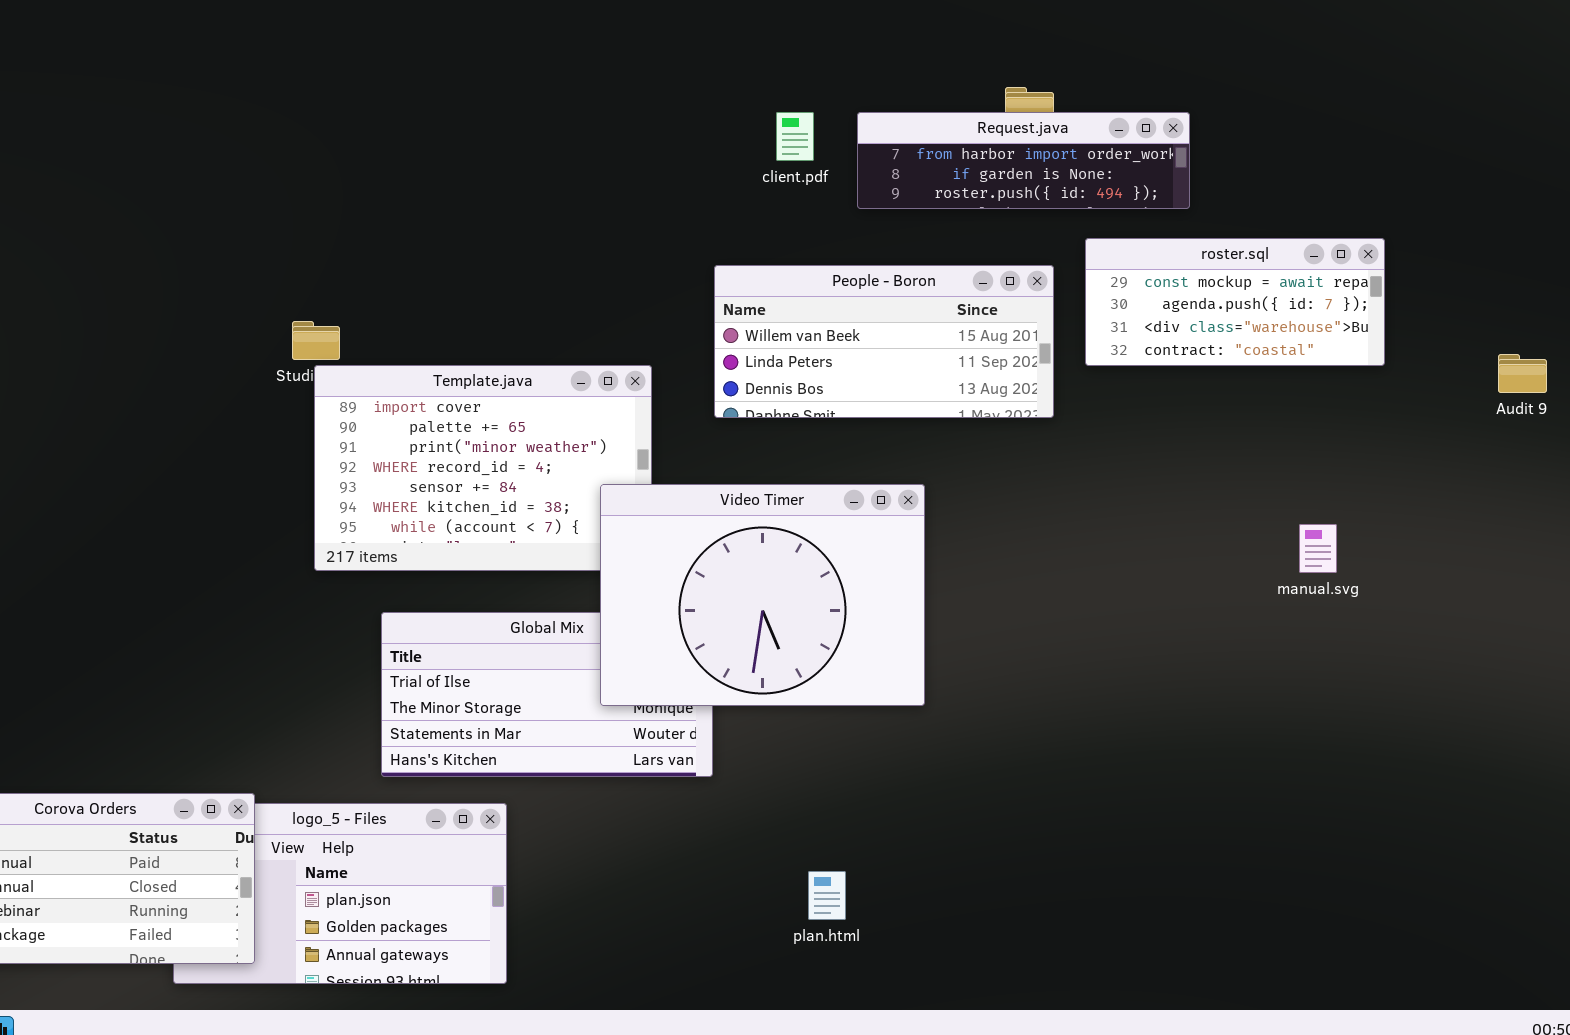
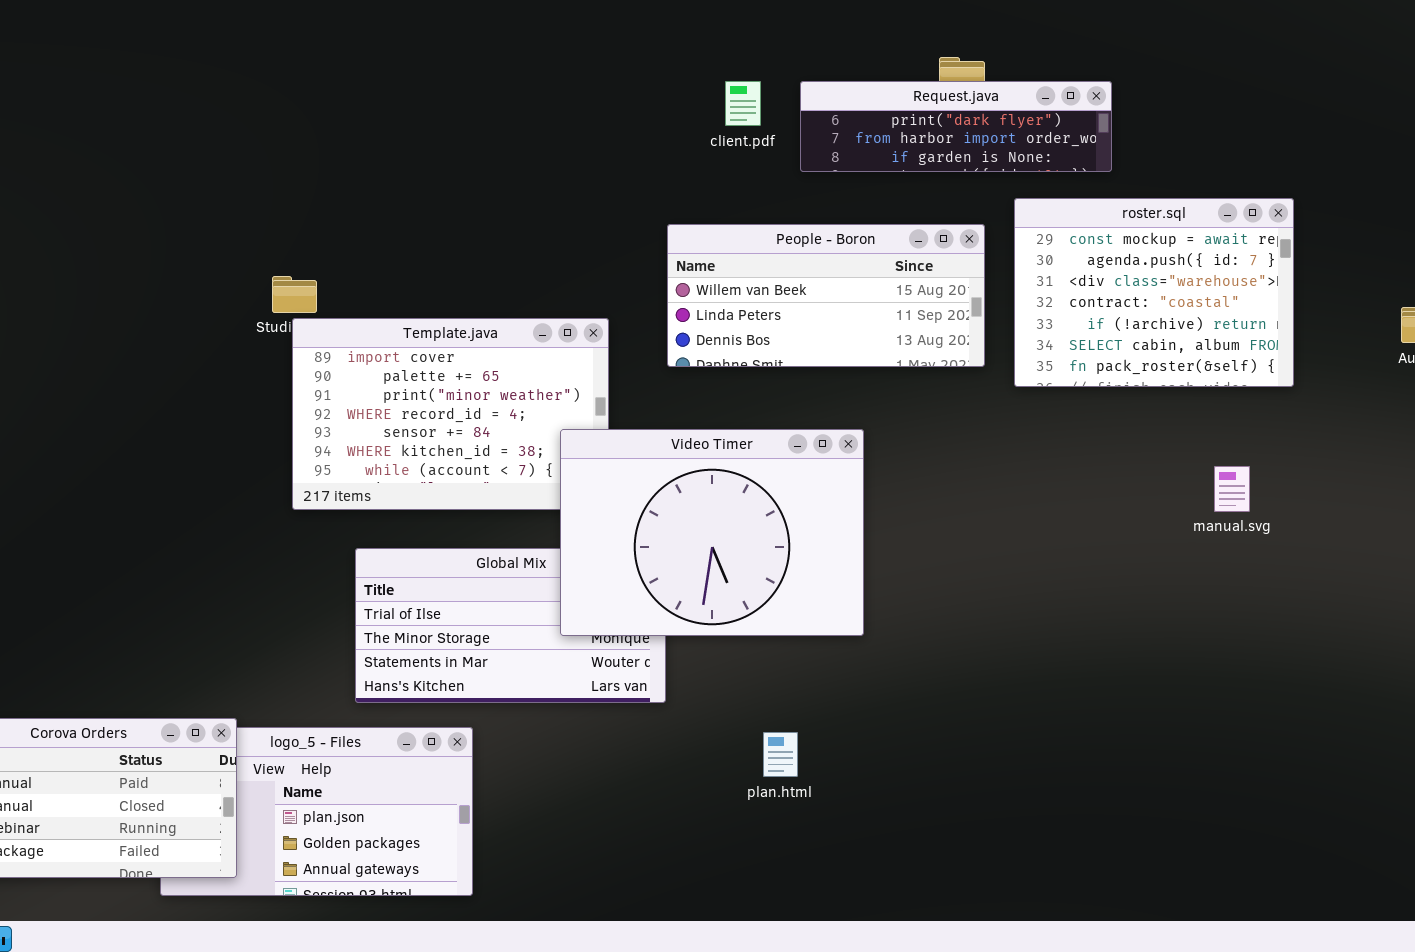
Request.java: [857,112,1190,209] -> [800,81,1112,172], scrolled up 1 row
roster.sql: [1085,238,1385,366] -> [1014,198,1294,387], resized
plan.html: [808,871,846,920] -> [763,732,798,777], moved

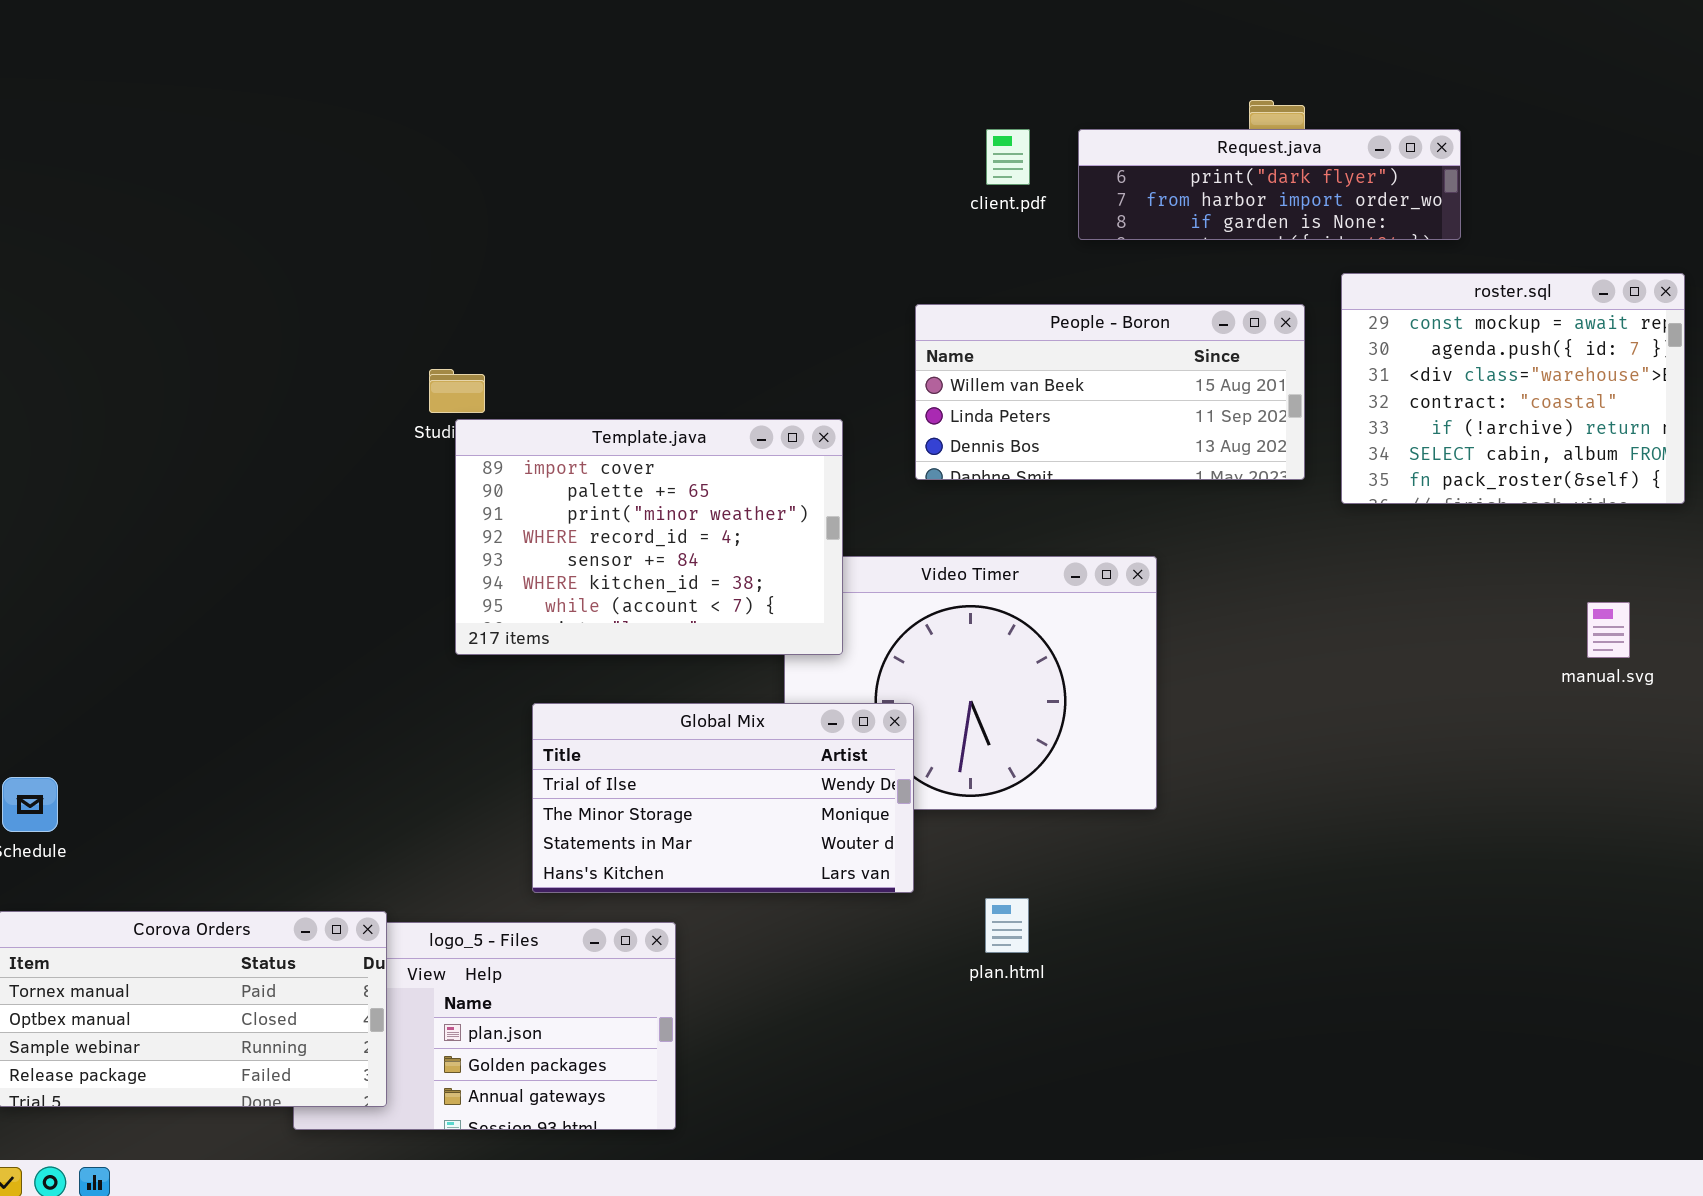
Template.java: [292,318,609,510] -> [455,419,843,655], raised
Global Mix: [355,548,666,703] -> [532,703,914,893], raised
plan.html: [763,732,798,777] -> [985,898,1029,953], moved

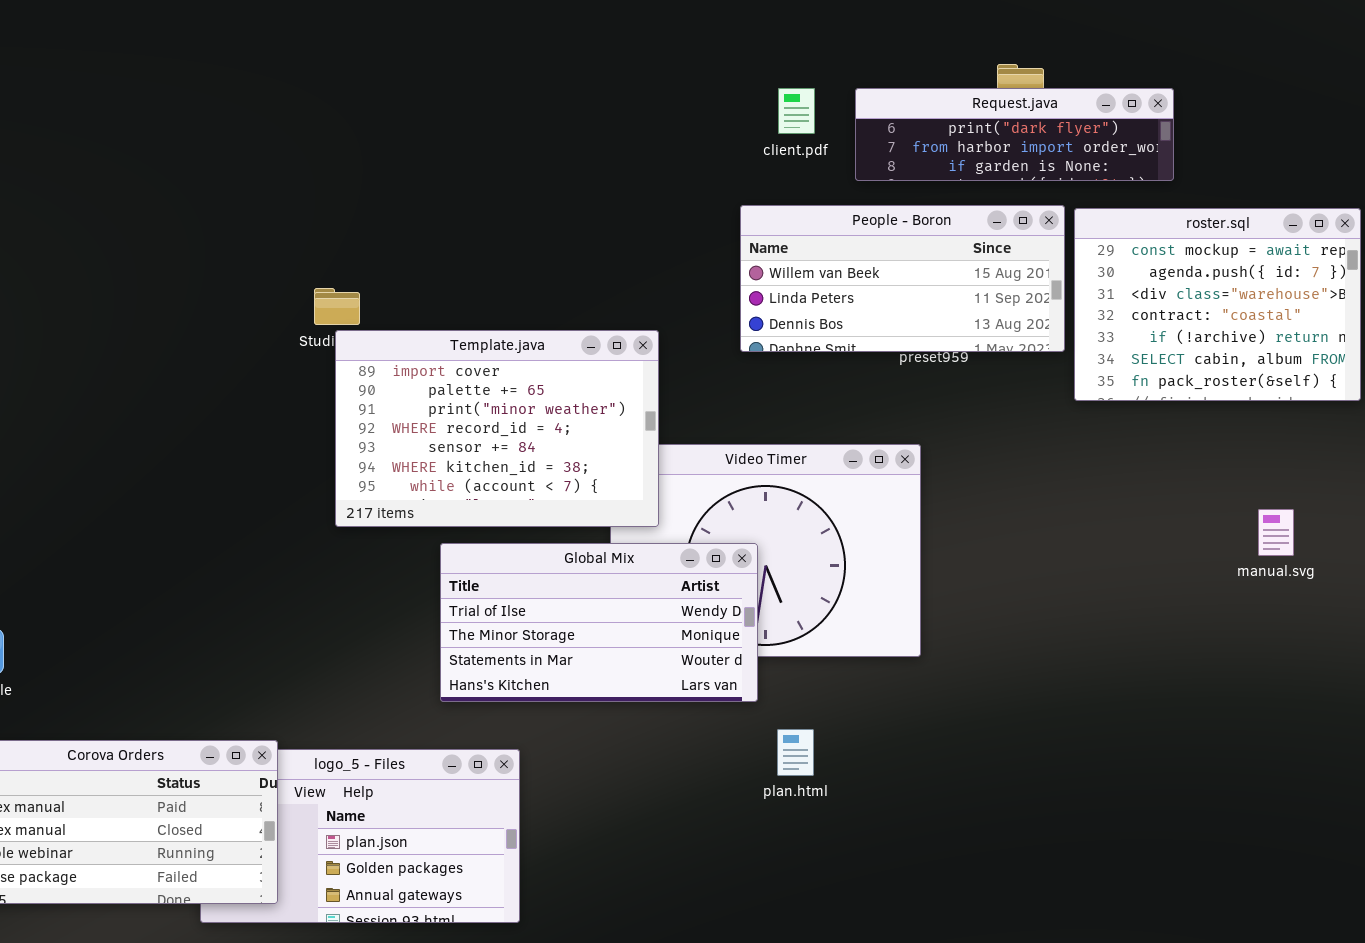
People - Boron: [915,304,1305,480] -> [740,205,1065,352], moved
manual.svg: [1587,602,1630,658] -> [1258,509,1294,556], moved
Global Mix: [532,703,914,893] -> [440,543,758,702], moved

